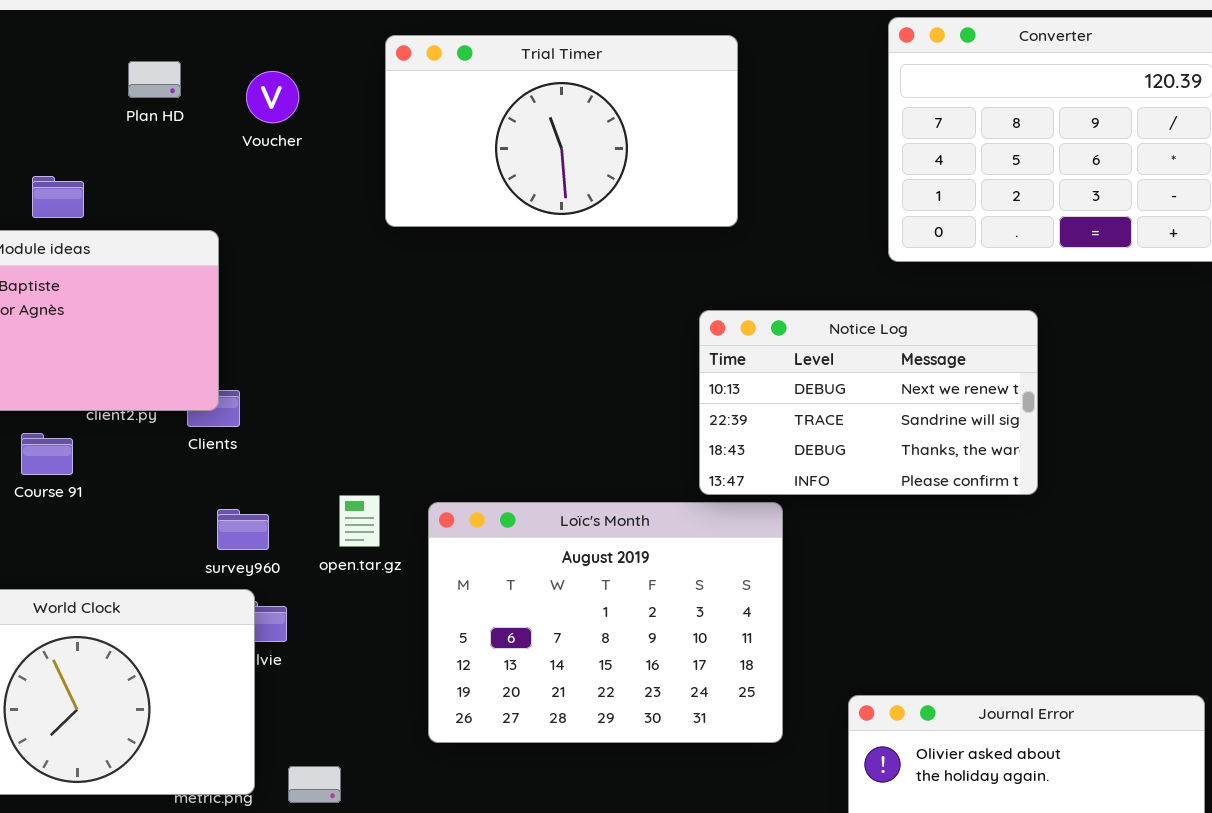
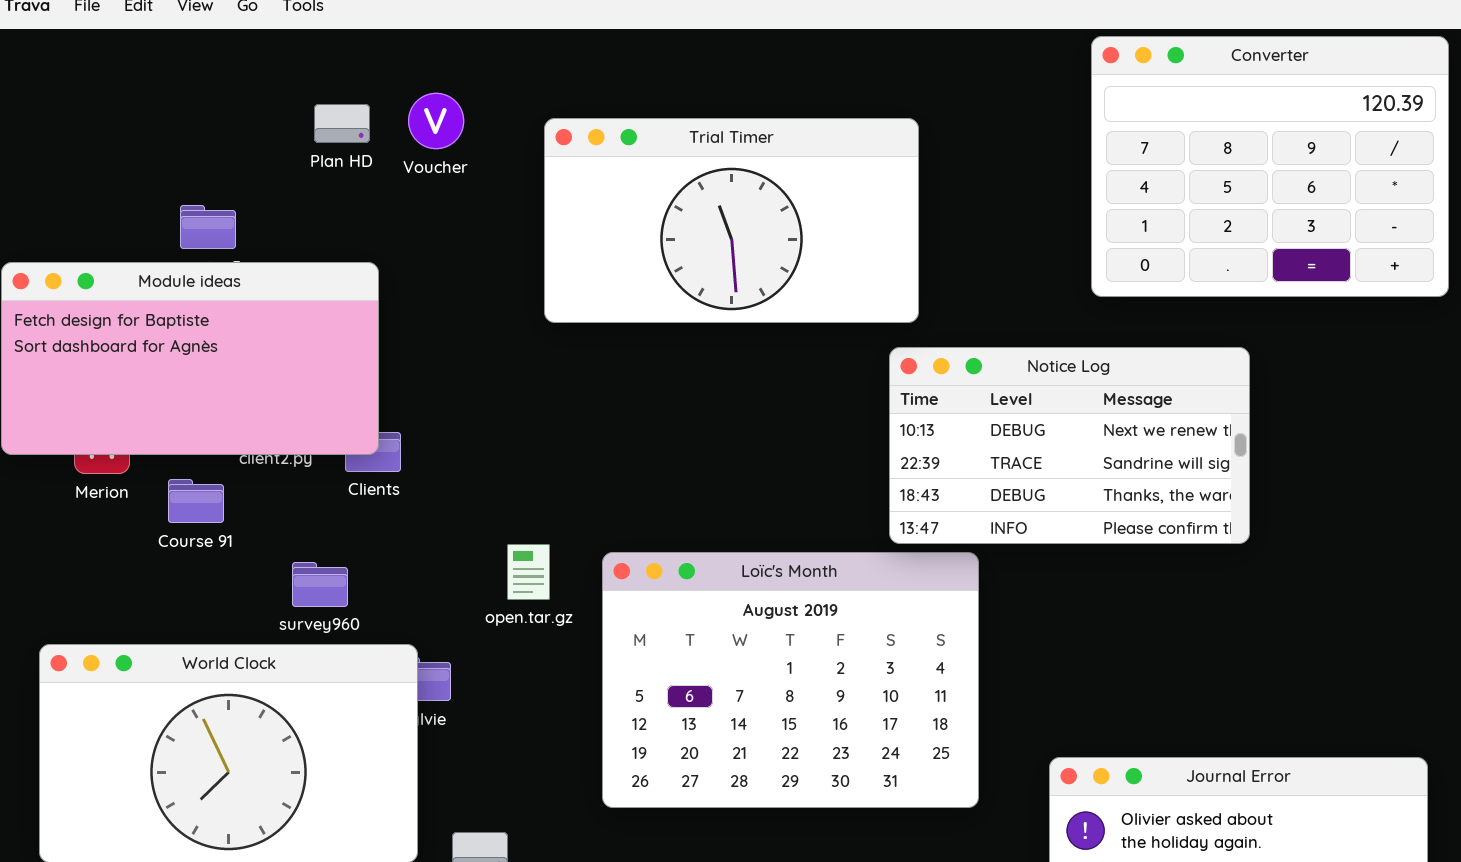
Trial Timer: [385,35,738,227] -> [544,118,919,323], moved
Plan HD: [128,61,181,98] -> [314,104,370,143], moved
survey960: [217,509,269,550] -> [292,562,348,607], moved

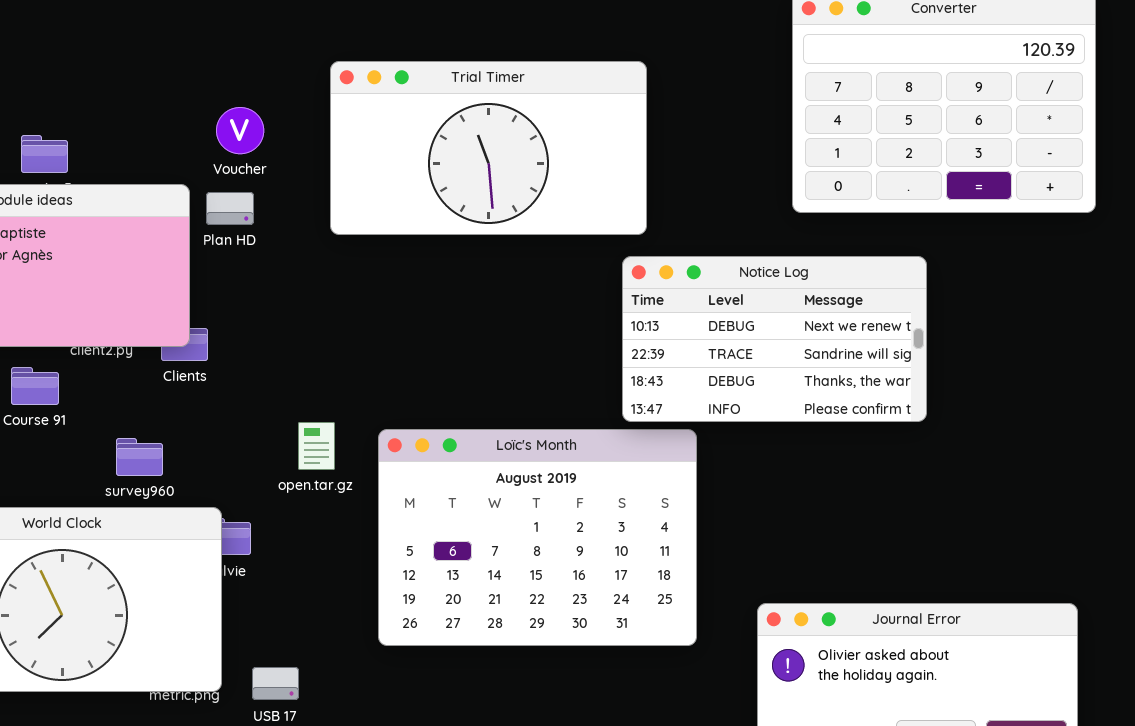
Voucher: [408,93,464,149] -> [216,107,264,154], moved
Plan HD: [314,104,370,143] -> [206,192,254,225], moved

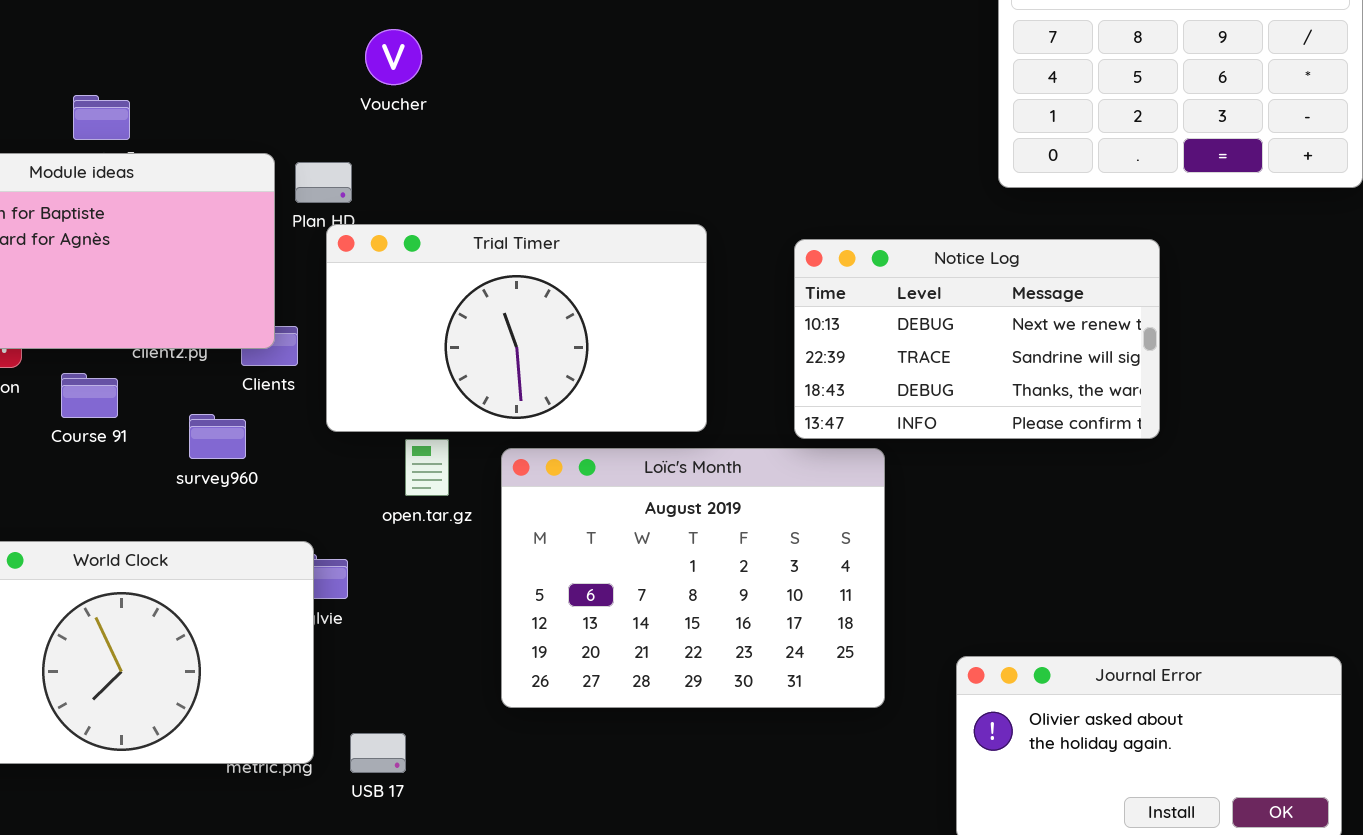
Trial Timer: [330,61,647,235] -> [326,224,707,432], moved
Voucher: [216,107,264,154] -> [365,29,422,85], moved
survey960: [116,438,163,476] -> [189,414,246,459], moved

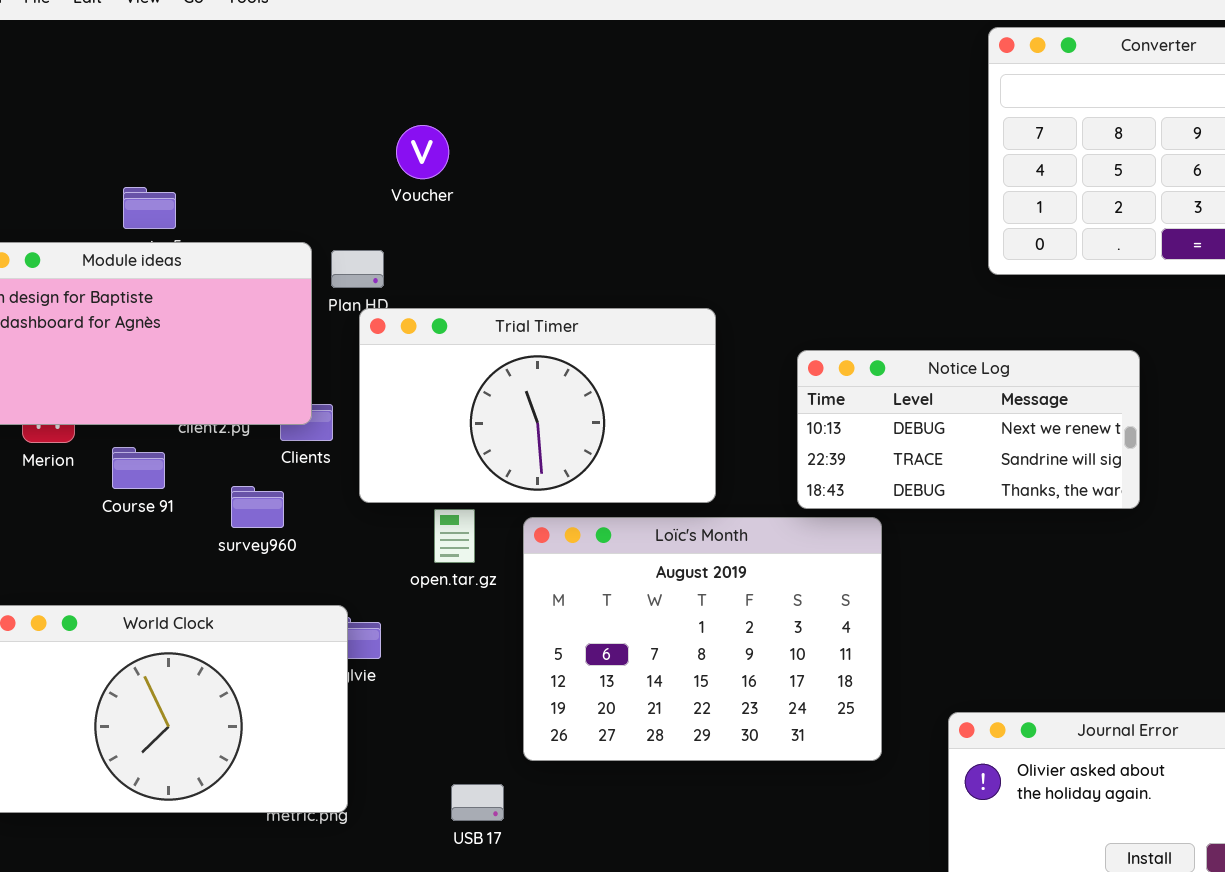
Notice Log: [794,239,1160,439] -> [797,350,1140,509], resized
USB 17: [350,733,406,773] -> [451,784,504,821], moved

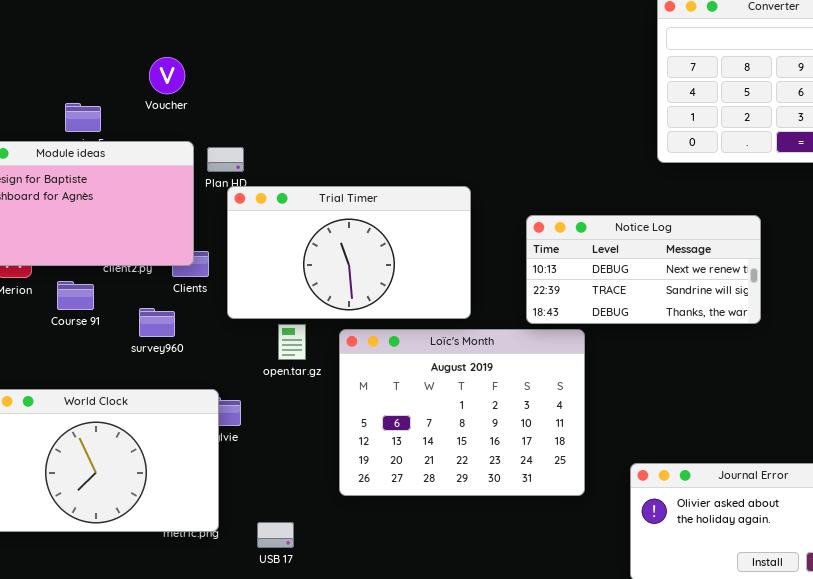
Voucher: [396,125,449,179] -> [149,57,185,94], moved
USB 17: [451,784,504,821] -> [257,522,294,548], moved

